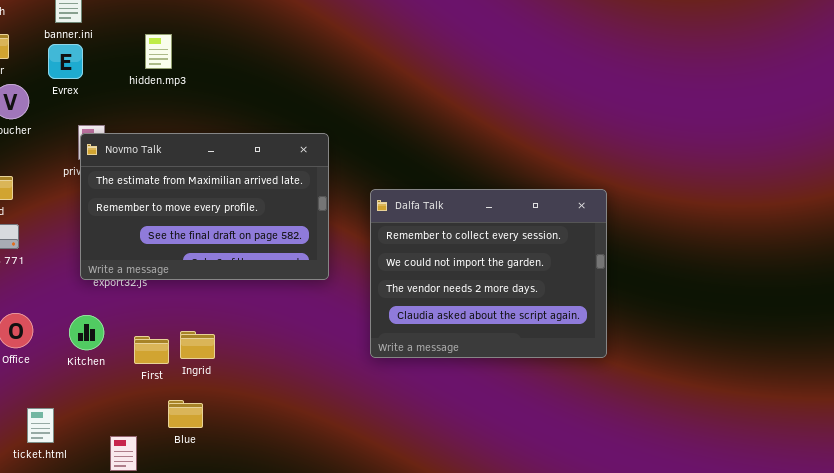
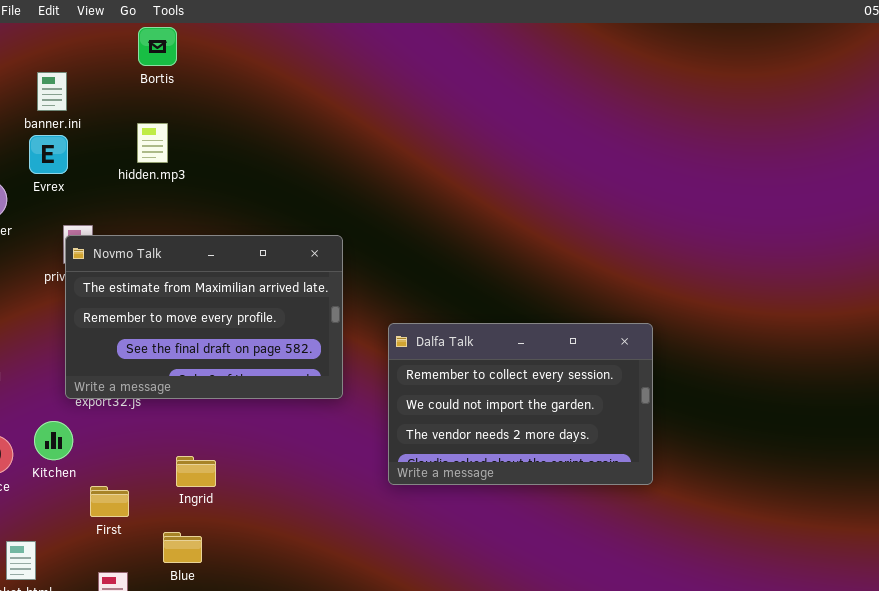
Dalfa Talk: [370,189,607,358] -> [388,323,653,485], resized
Kitchen: [69,315,104,350] -> [34,421,73,460], moved
First: [134,336,169,364] -> [90,486,129,517], moved

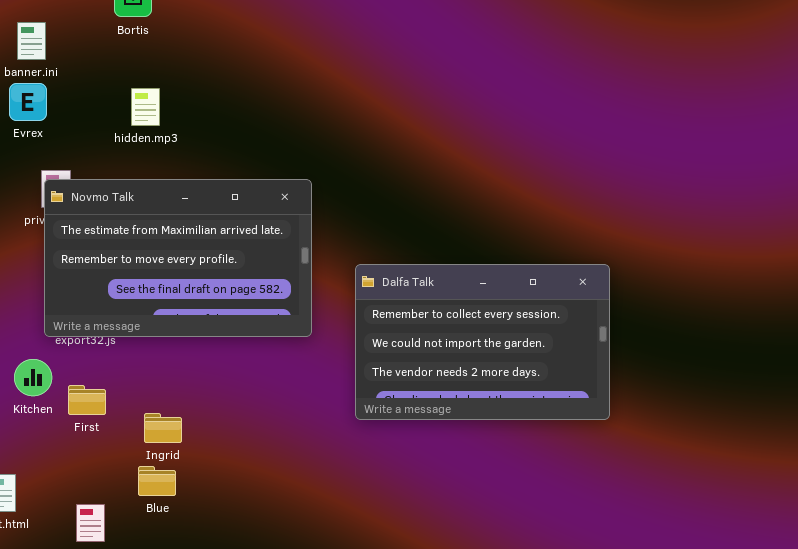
hidden.mp3: [137,123,168,163] -> [131,88,160,126], moved
Ingrid: [176,456,216,487] -> [144,413,182,443], moved
First: [90,486,129,517] -> [68,385,106,415], moved

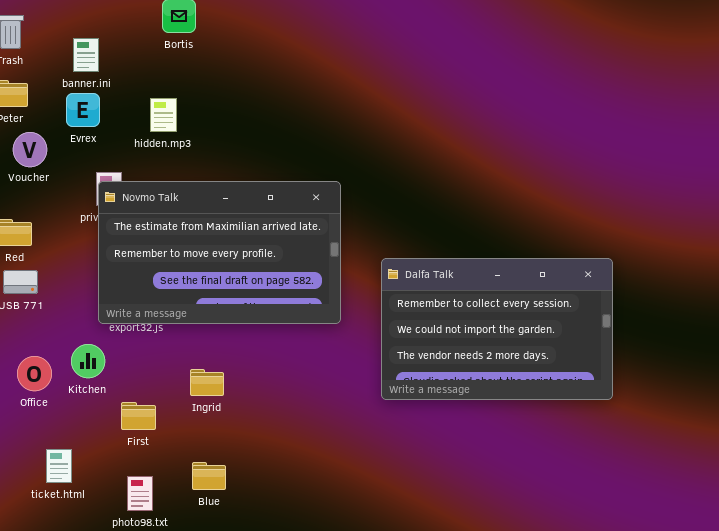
hidden.mp3: [131,88,160,126] -> [150,98,177,132], moved
First: [68,385,106,415] -> [121,402,156,430], moved
Ingrid: [144,413,182,443] -> [190,369,224,396], moved
Blue: [138,466,176,496] -> [192,462,226,490], moved

